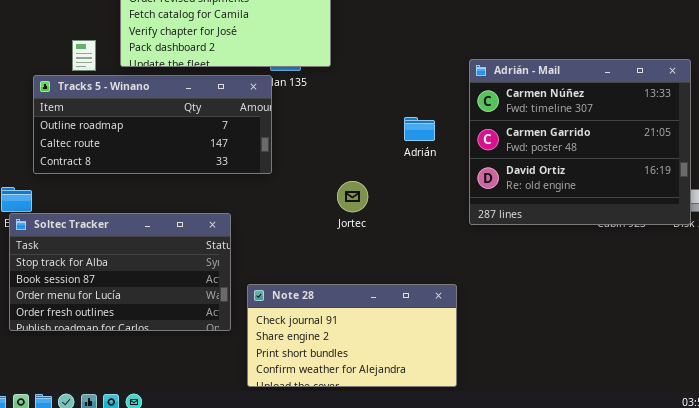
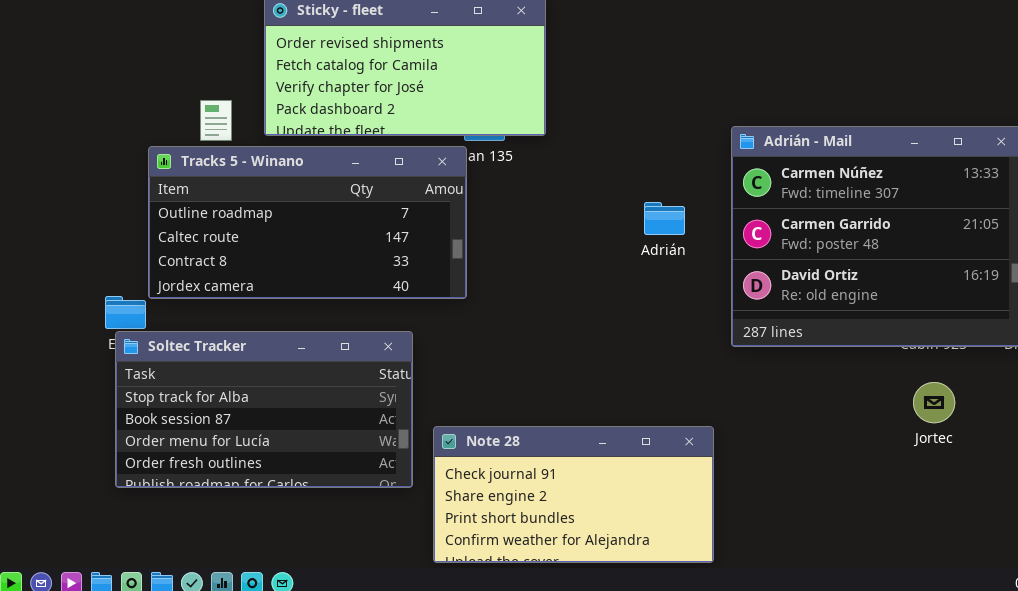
Tracks 5 - Winano: [33,75,272,174] -> [148,146,467,299], resized
Jortec: [337,181,368,212] -> [913,382,955,423], moved

